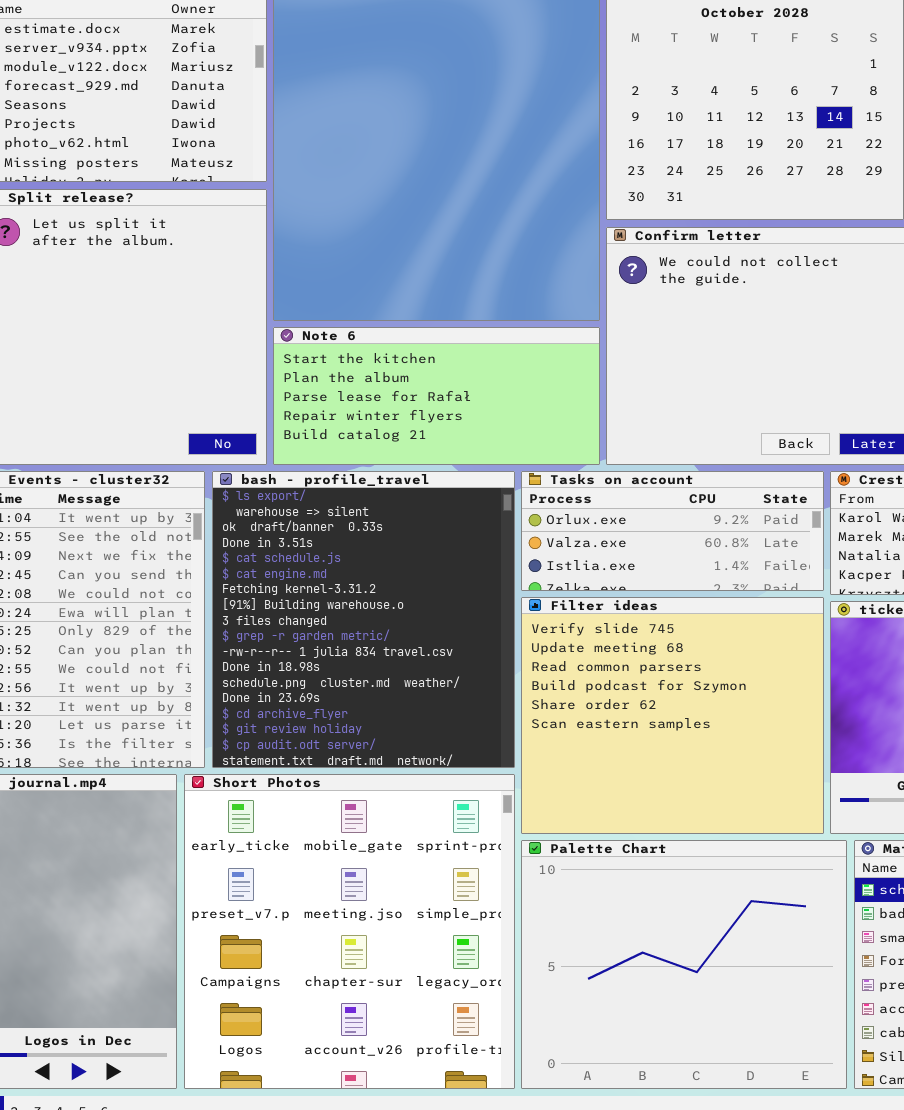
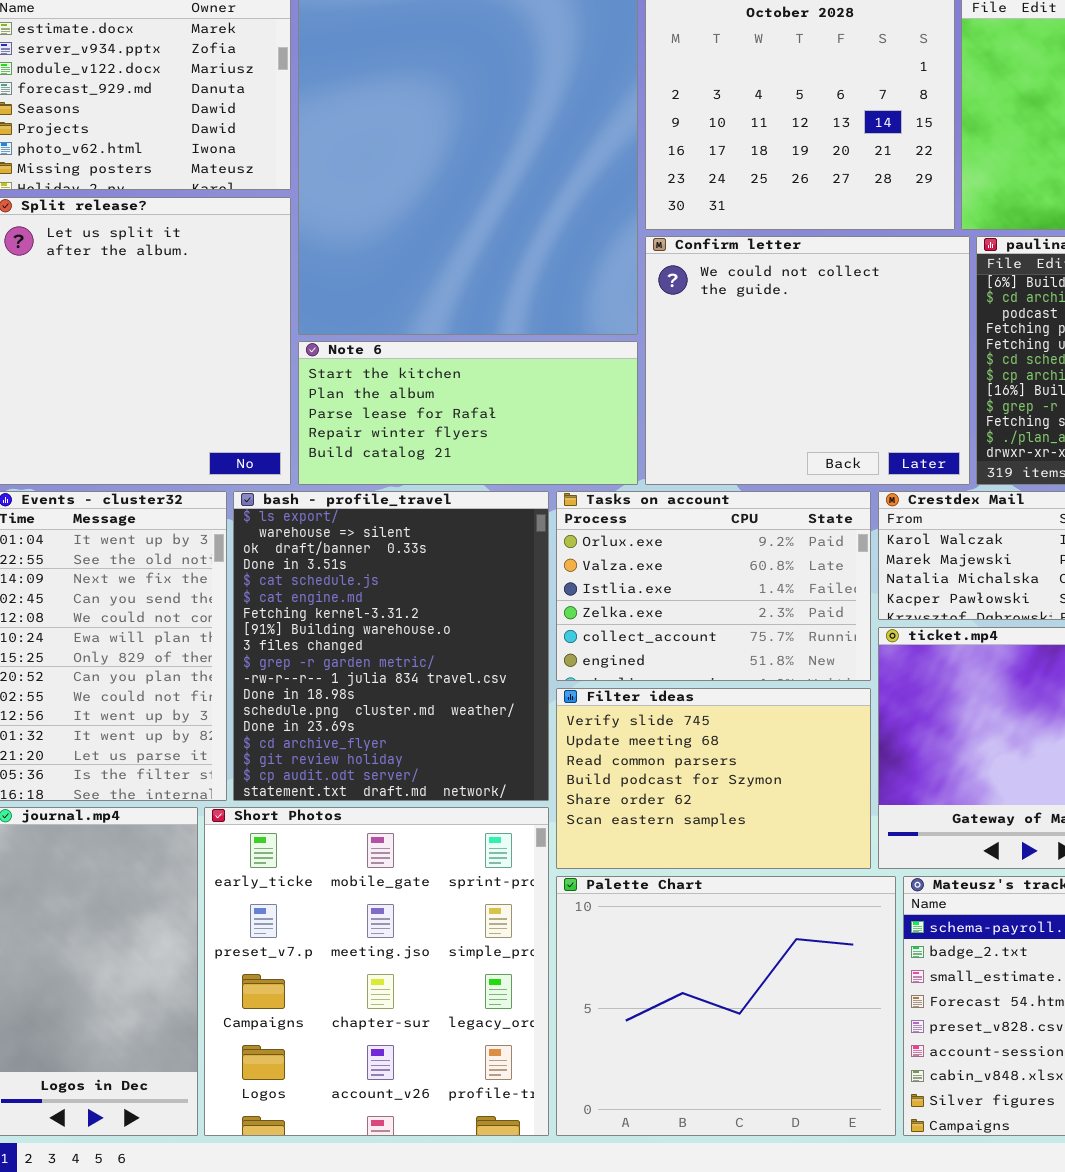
Tasks on account: [521,471,824,591] -> [556,491,871,681], resized
Filter ideas: [521,597,824,834] -> [556,688,871,869], resized

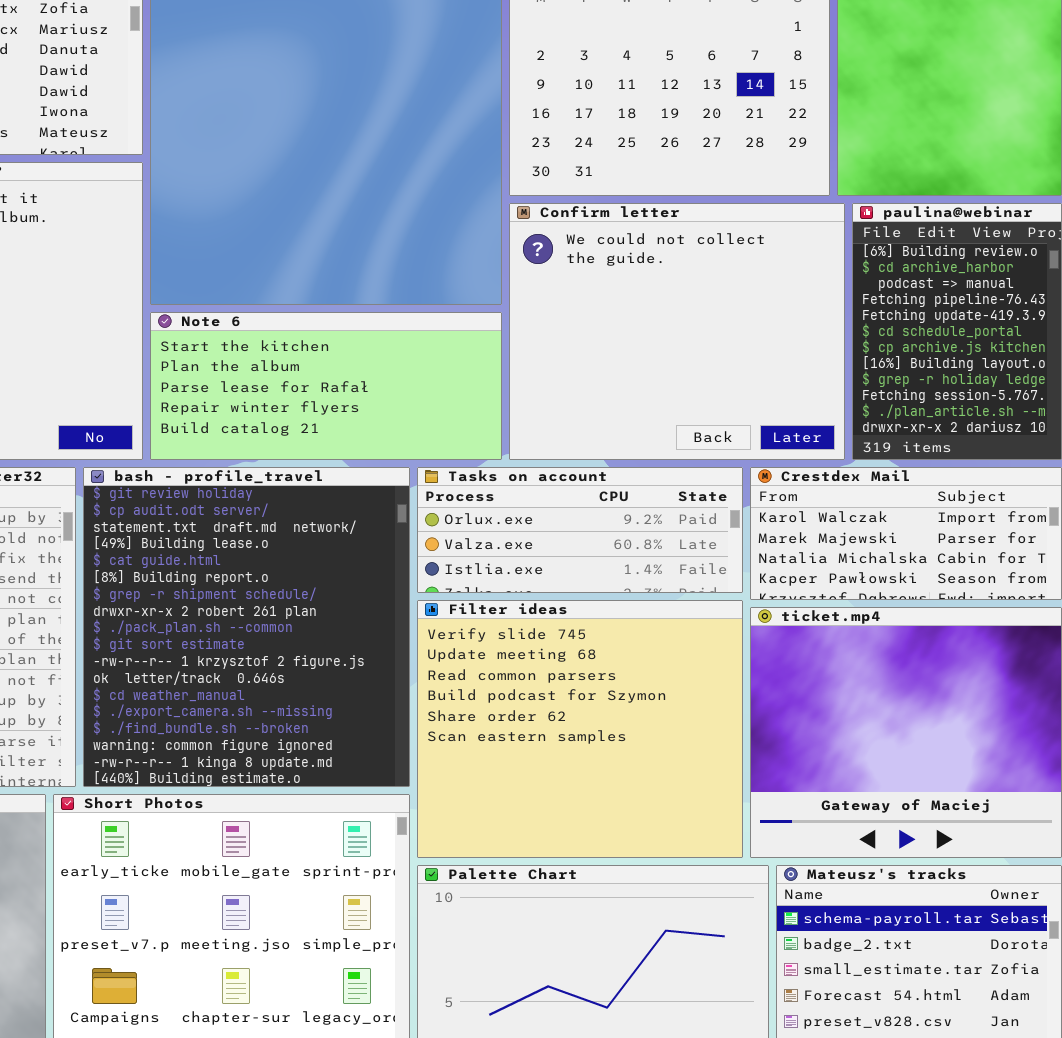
bash - profile_travel: [233,491,549,801] -> [83,467,410,787], scrolled down 15 rows
Tasks on account: [556,491,871,681] -> [417,467,743,593], resized
Filter ideas: [556,688,871,869] -> [417,600,743,858], resized

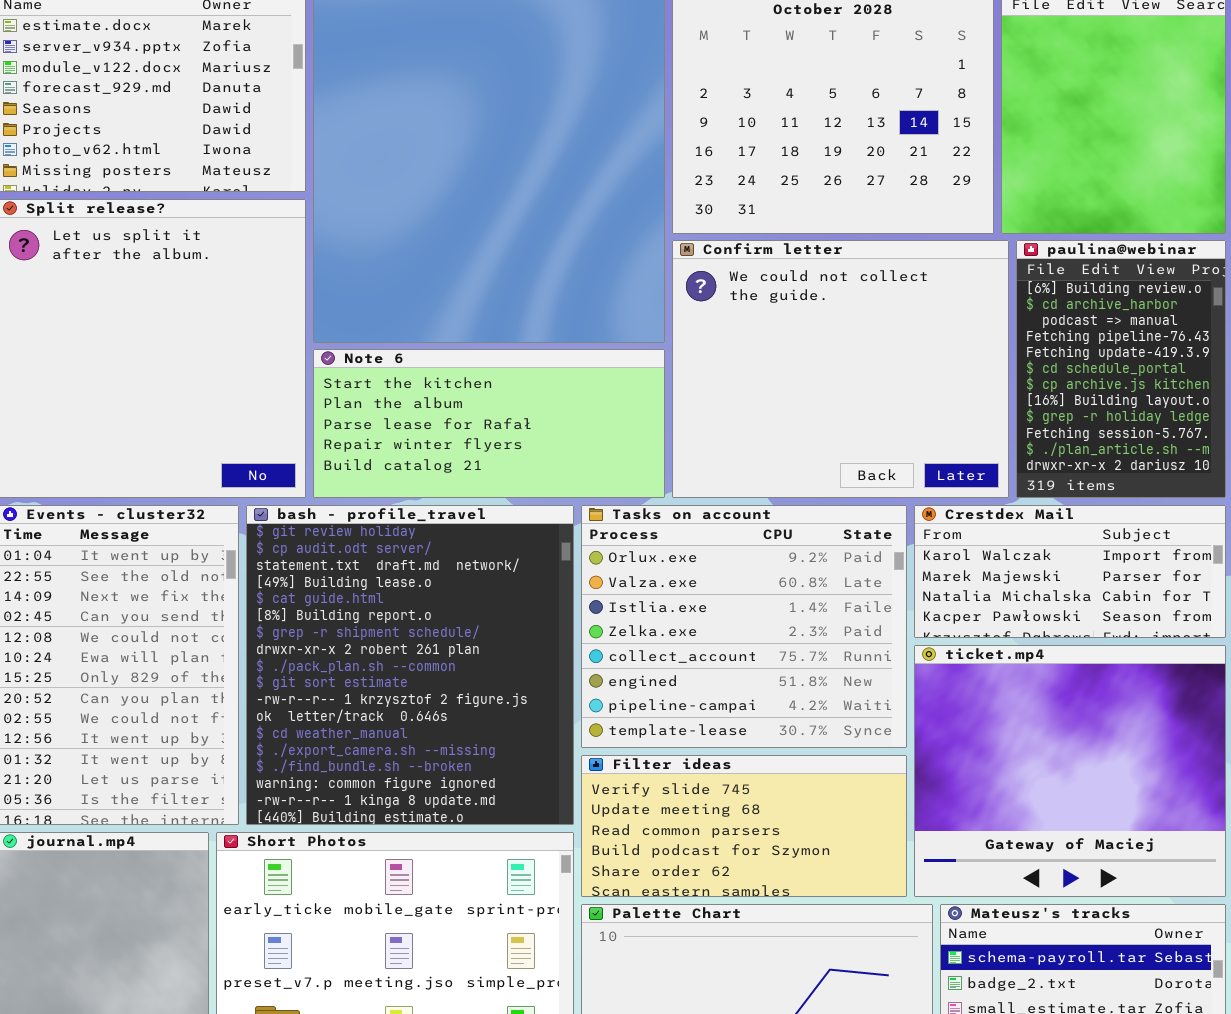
Tasks on account: [417,467,743,593] -> [581,505,907,748], resized
Filter ideas: [417,600,743,858] -> [581,755,907,897], resized

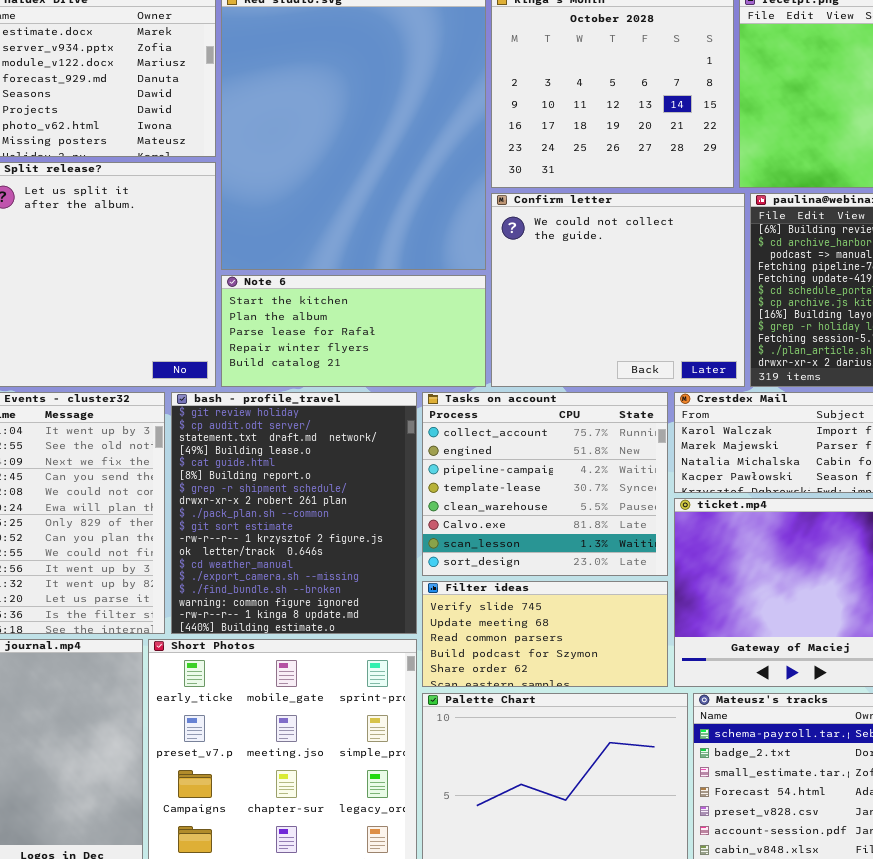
Tasks on account: [581,505,907,748] -> [422,392,668,576], scrolled down 4 rows

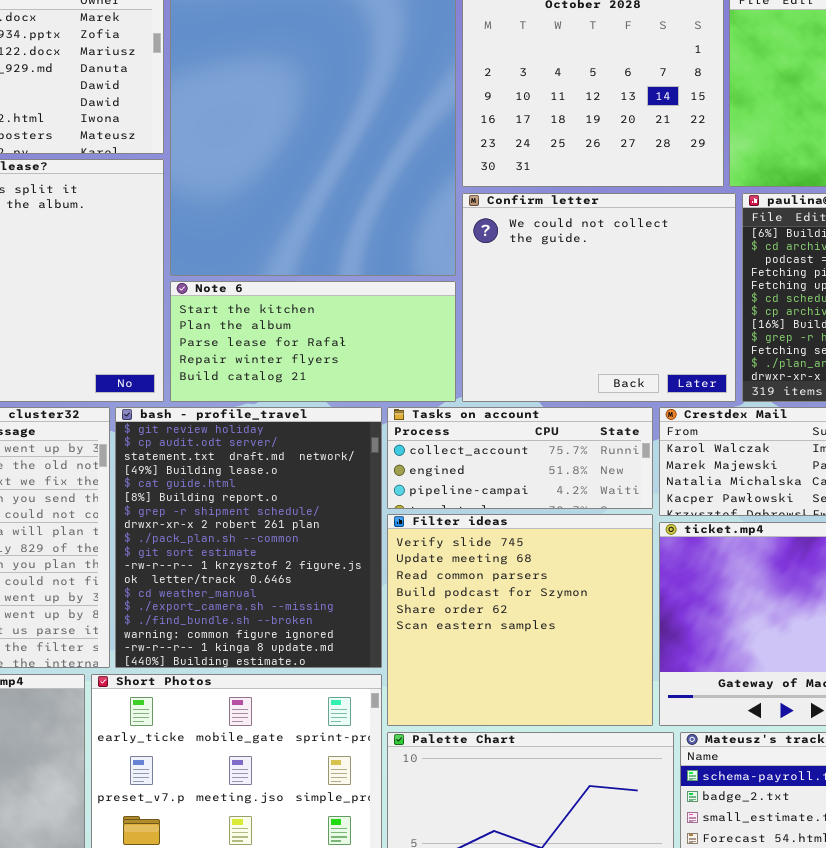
Tasks on account: [422,392,668,576] -> [387,407,653,509], resized
Filter ideas: [422,581,668,687] -> [387,514,653,726], resized

